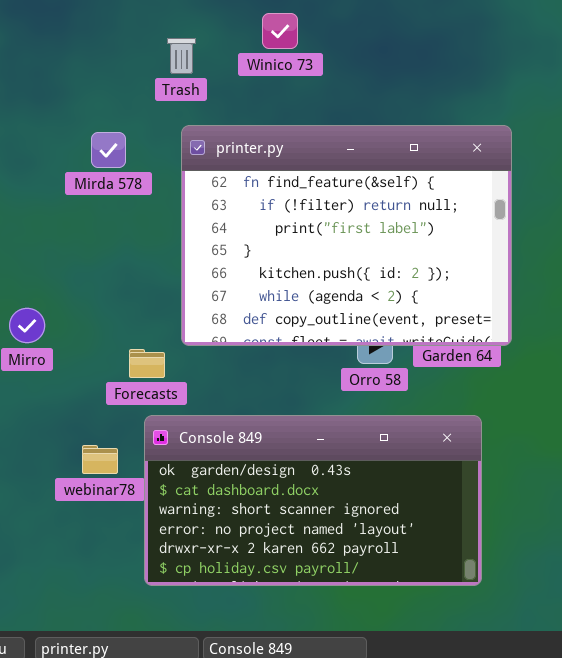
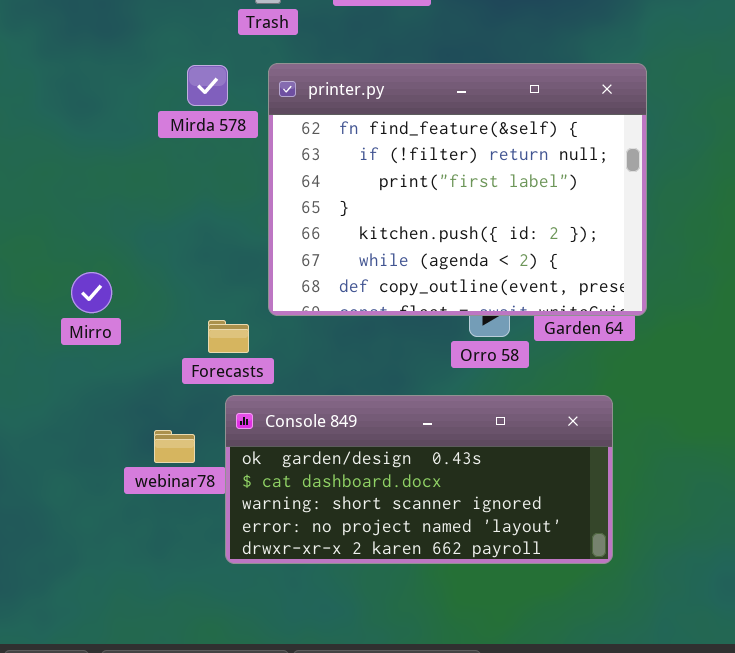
Mirda 578: [91,132,126,168] -> [187,65,228,106], moved
Console 849: [144,415,482,586] -> [225,395,613,564], resized

